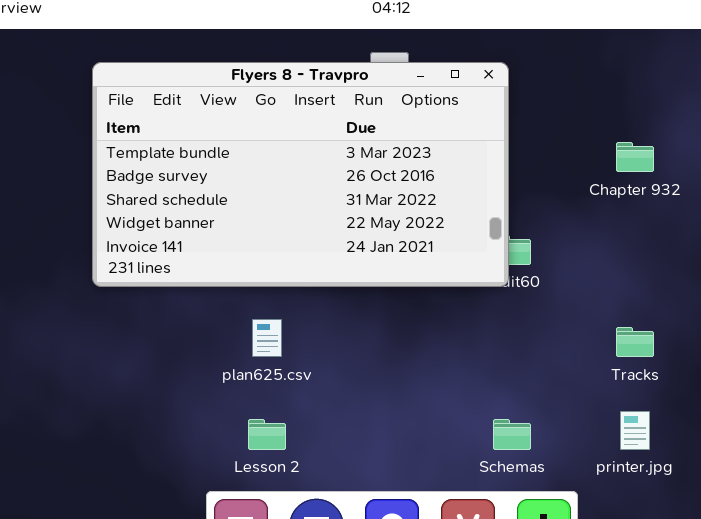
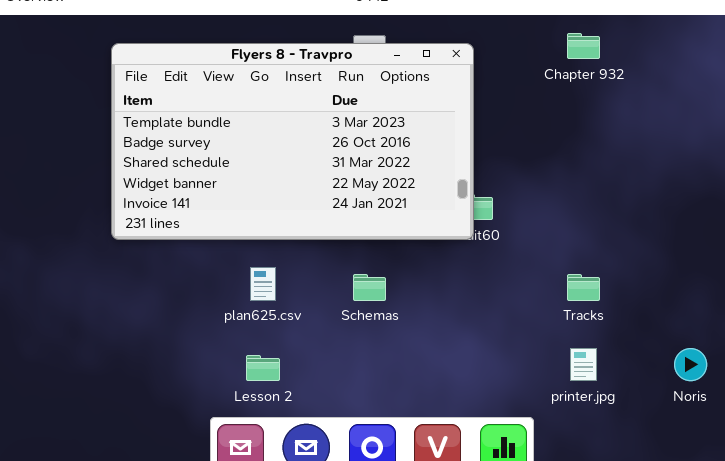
Chapter 932: [616,142,654,172] -> [567,33,600,59], moved
Schemas: [493,419,531,450] -> [353,274,386,301], moved

